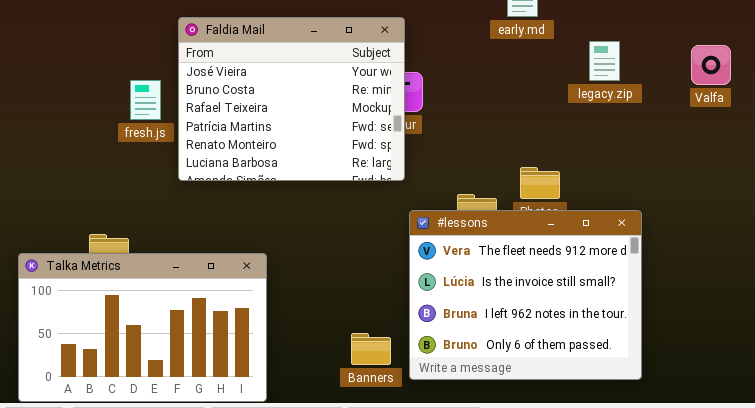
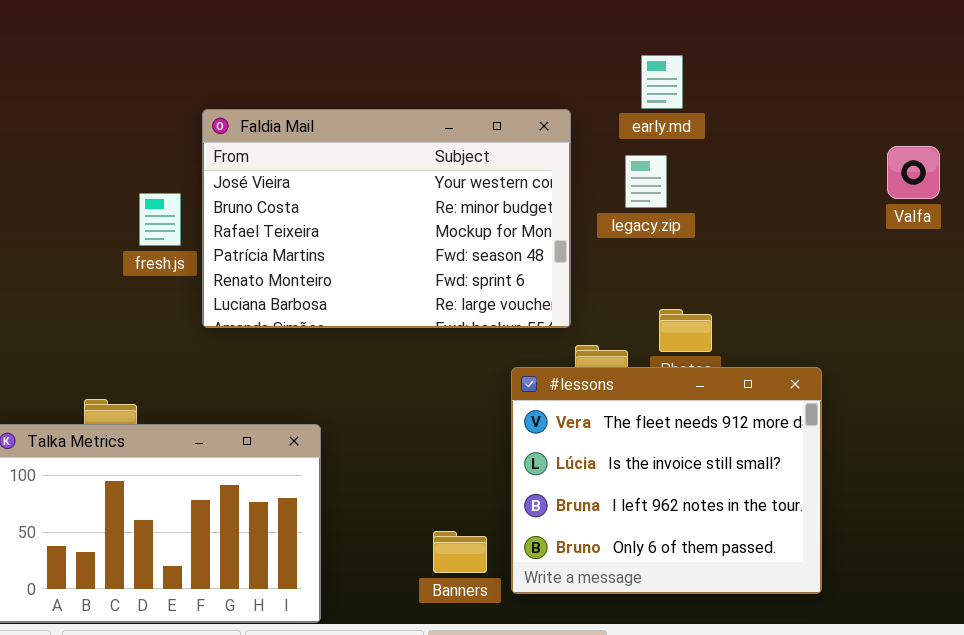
Faldia Mail: [178,17,405,181] -> [202,109,571,328], resized
legacy.zip: [589,41,620,81] -> [625,155,667,208], moved

